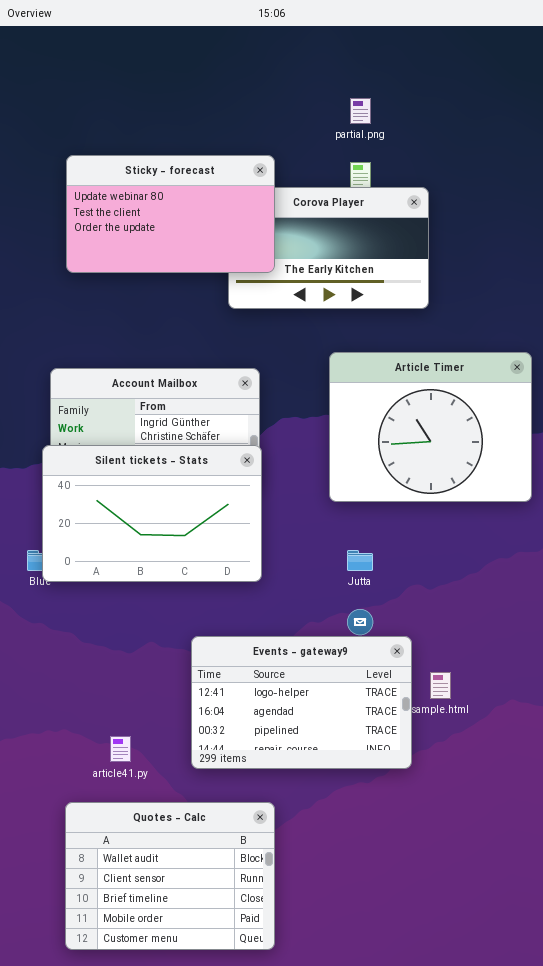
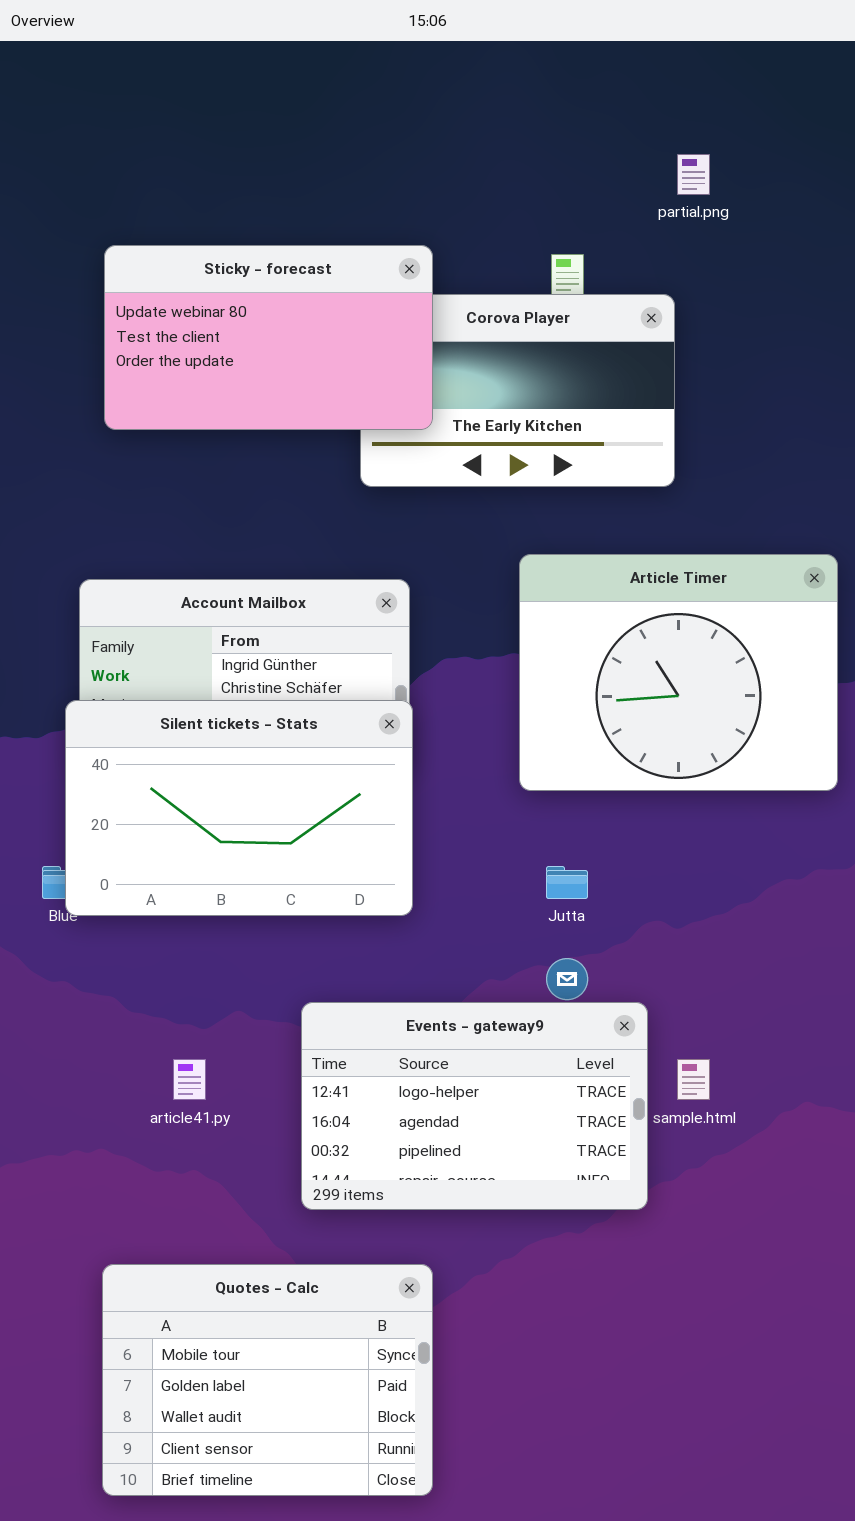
partial.png: [350,98,371,124] -> [677,154,710,195], moved
article41.py: [110,736,131,762] -> [173,1059,206,1100], moved
Quotes - Calc: [65,802,275,950] -> [102,1264,433,1496], scrolled up 2 rows

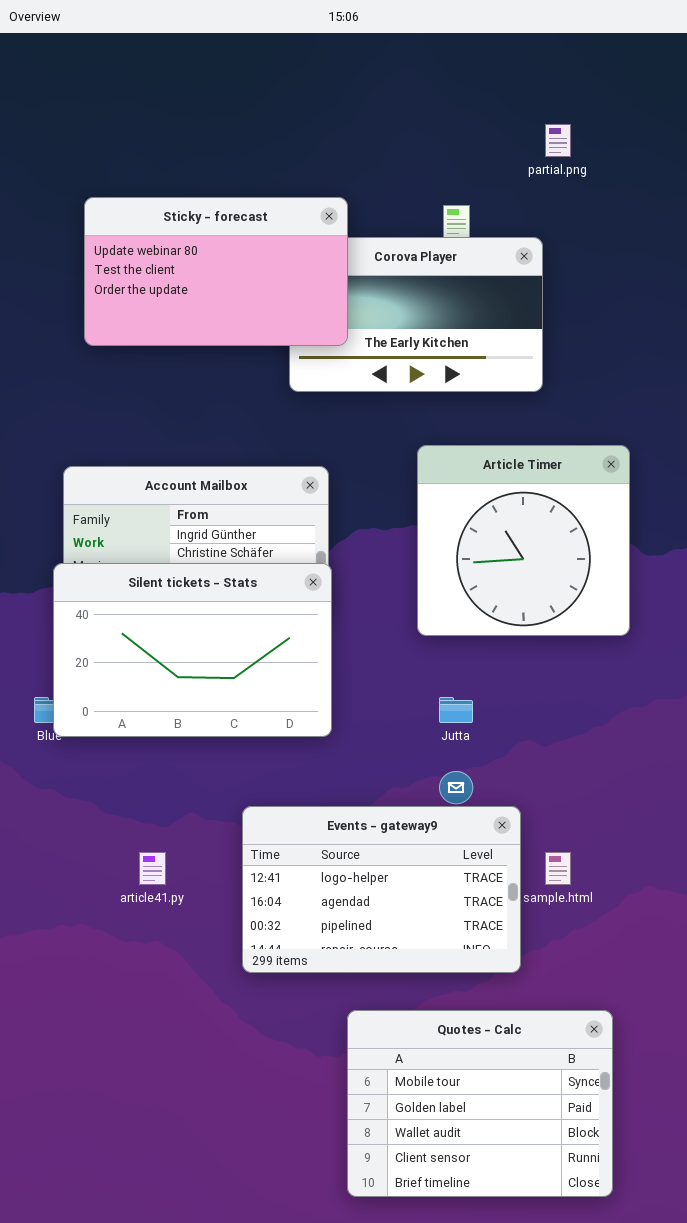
Article Timer: [519,554,838,791] -> [417,445,630,636], resized
Quotes - Calc: [102,1264,433,1496] -> [347,1010,613,1197], moved

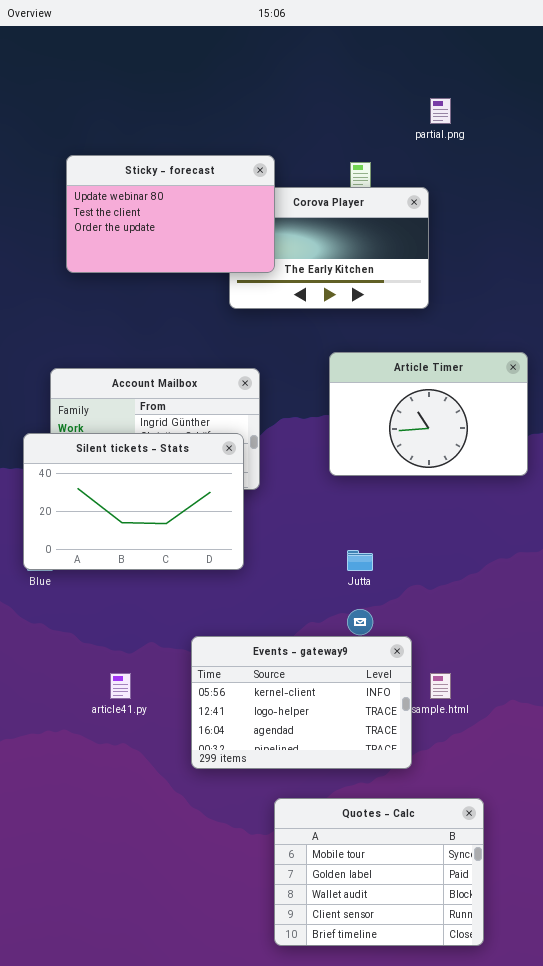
Article Timer: [417,445,630,636] -> [329,352,528,476], resized
Silent tickets - Stats: [53,563,332,737] -> [23,433,244,570], moved
Events - gateway9: [242,806,521,973] -> [191,636,412,769], scrolled up 1 row

